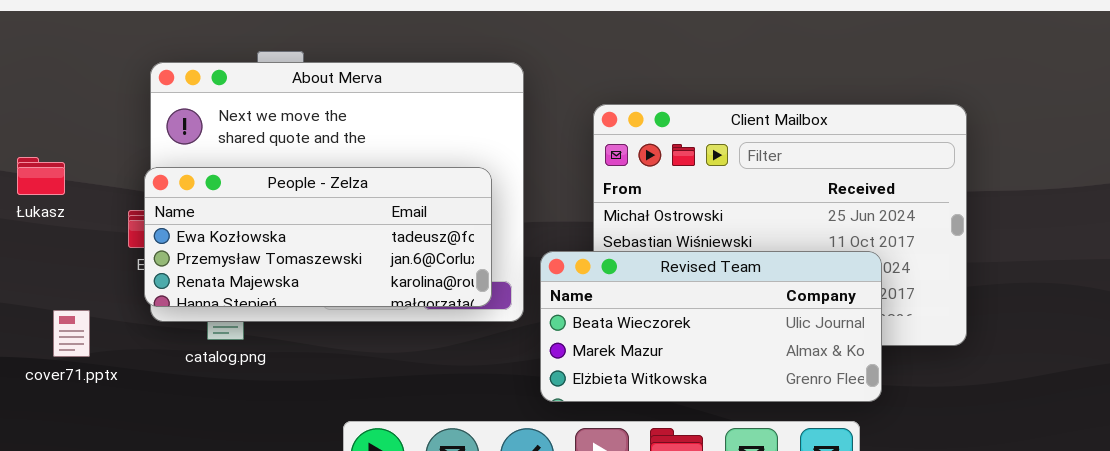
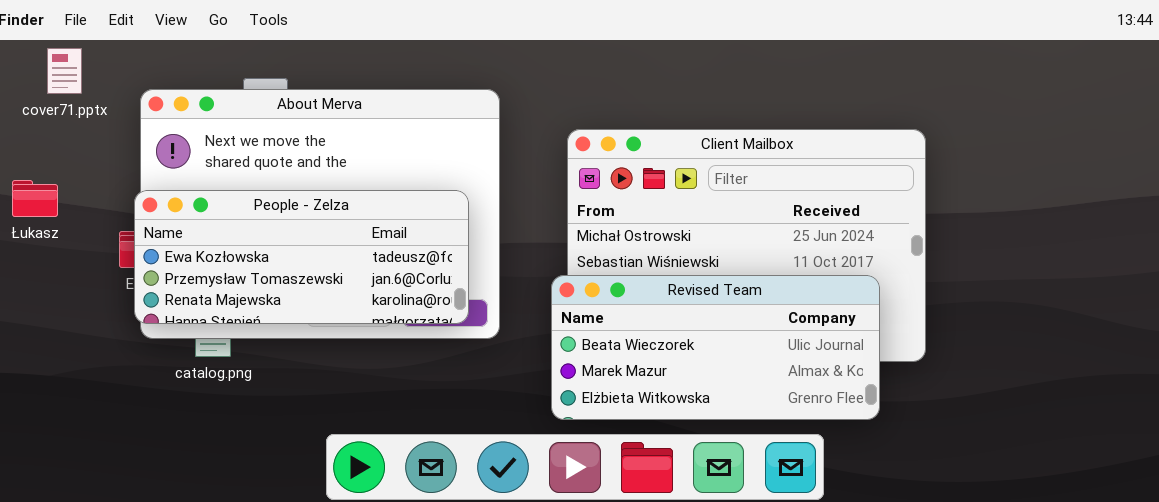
Revised Team: [540,251,882,402] -> [551,275,880,420], moved
cover71.pptx: [53,310,90,357] -> [47,48,82,94], moved

